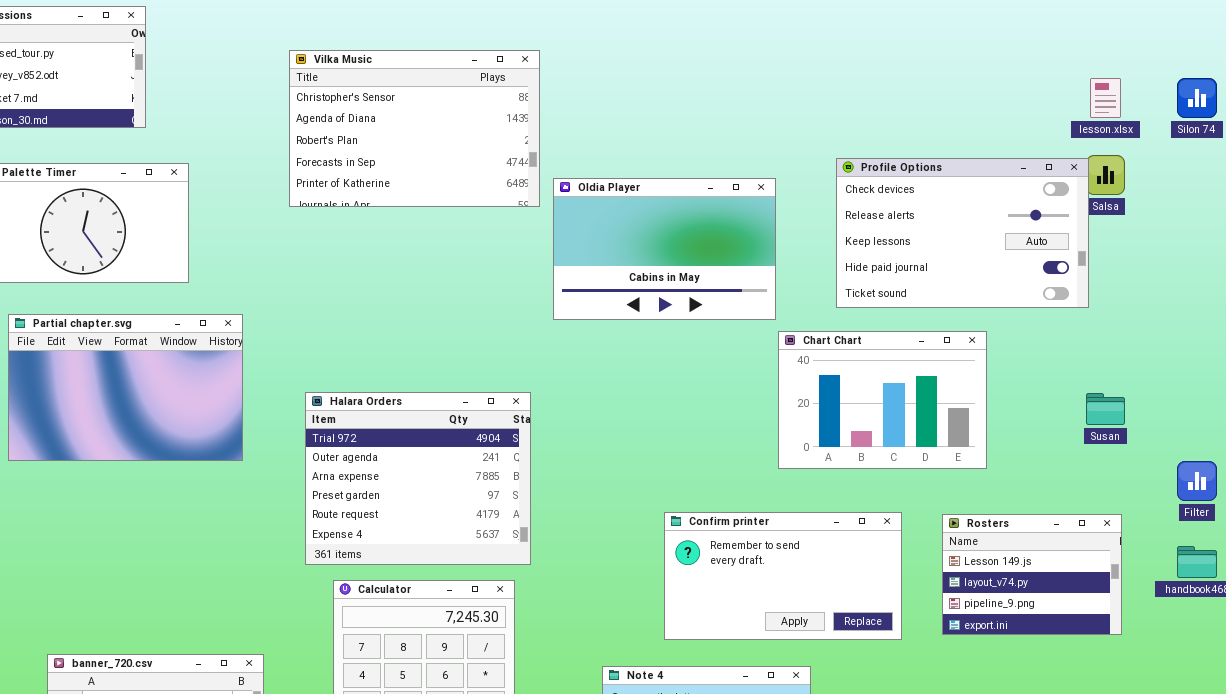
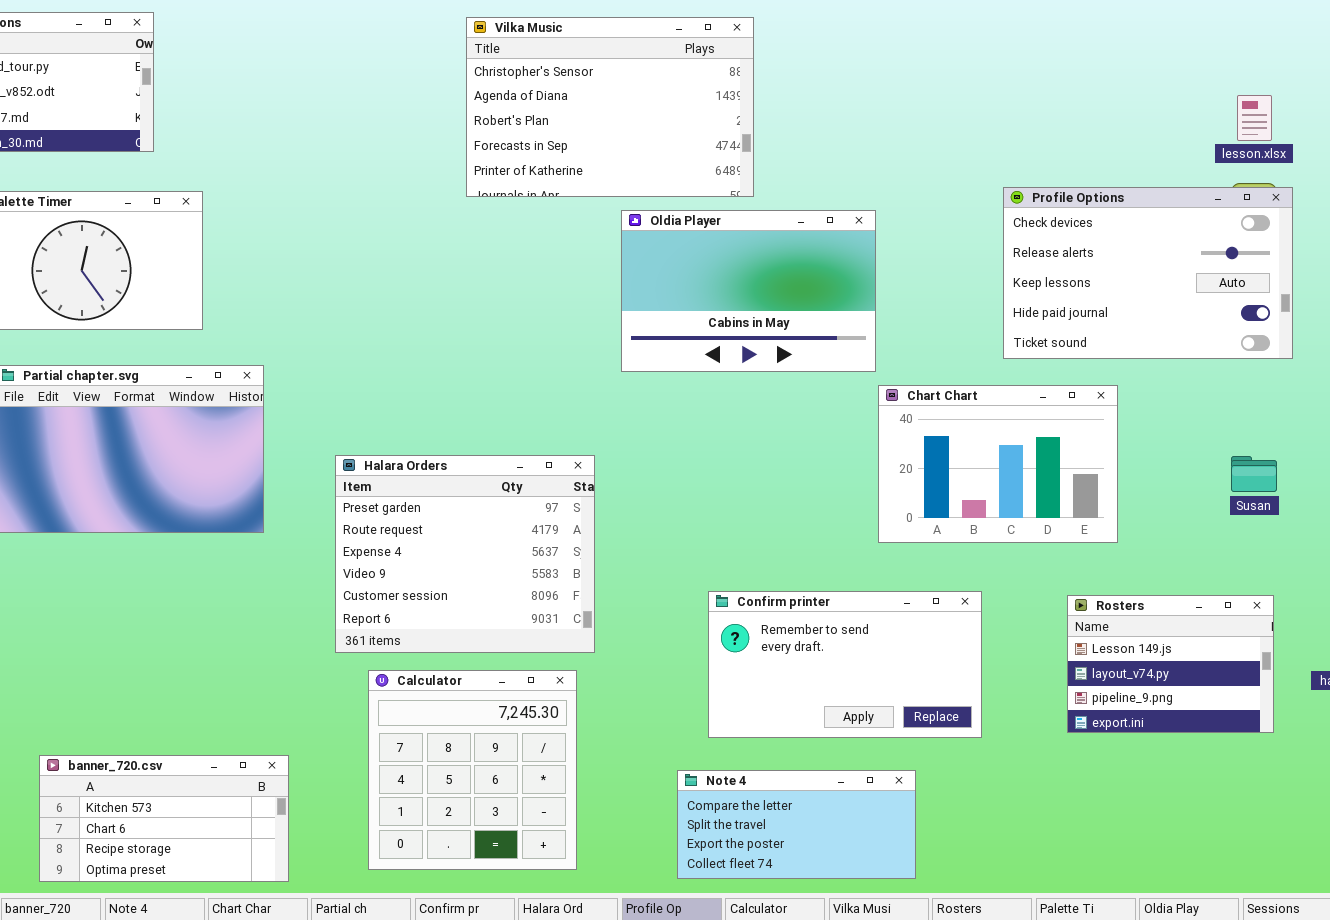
Vilka Music: [289,50,540,207] -> [466,17,754,197], moved
Profile Options: [836,158,1089,308] -> [1003,187,1293,359], moved
Halara Orders: [305,392,531,565] -> [335,455,595,653], scrolled down 3 rows
Confirm printer: [664,512,902,640] -> [708,591,982,738], moved

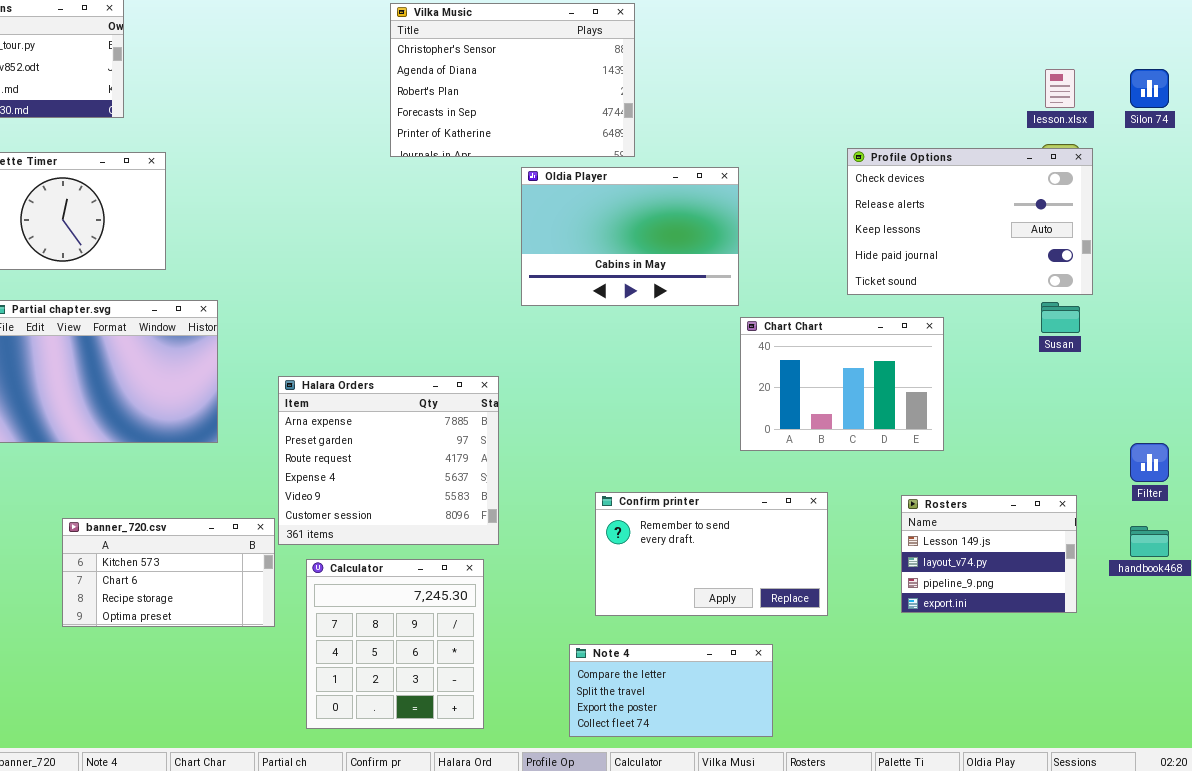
Halara Orders: [335,455,595,653] -> [278,376,499,545], scrolled up 1 row
Susan: [1231,456,1277,492] -> [1041,302,1080,333], moved
banner_720.csv: [39,755,289,882] -> [62,518,275,627], moved

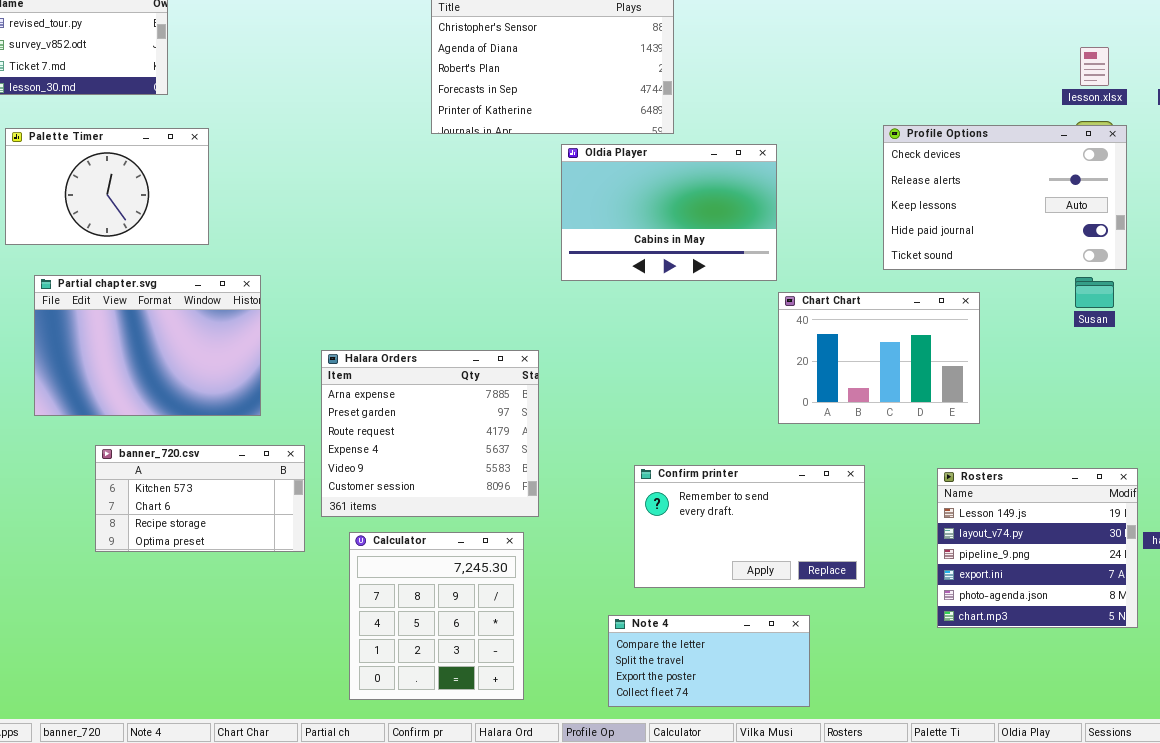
Rosters: [901,495,1077,613] -> [937,468,1138,628], resized
banner_720.csv: [62,518,275,627] -> [95,445,305,552], moved

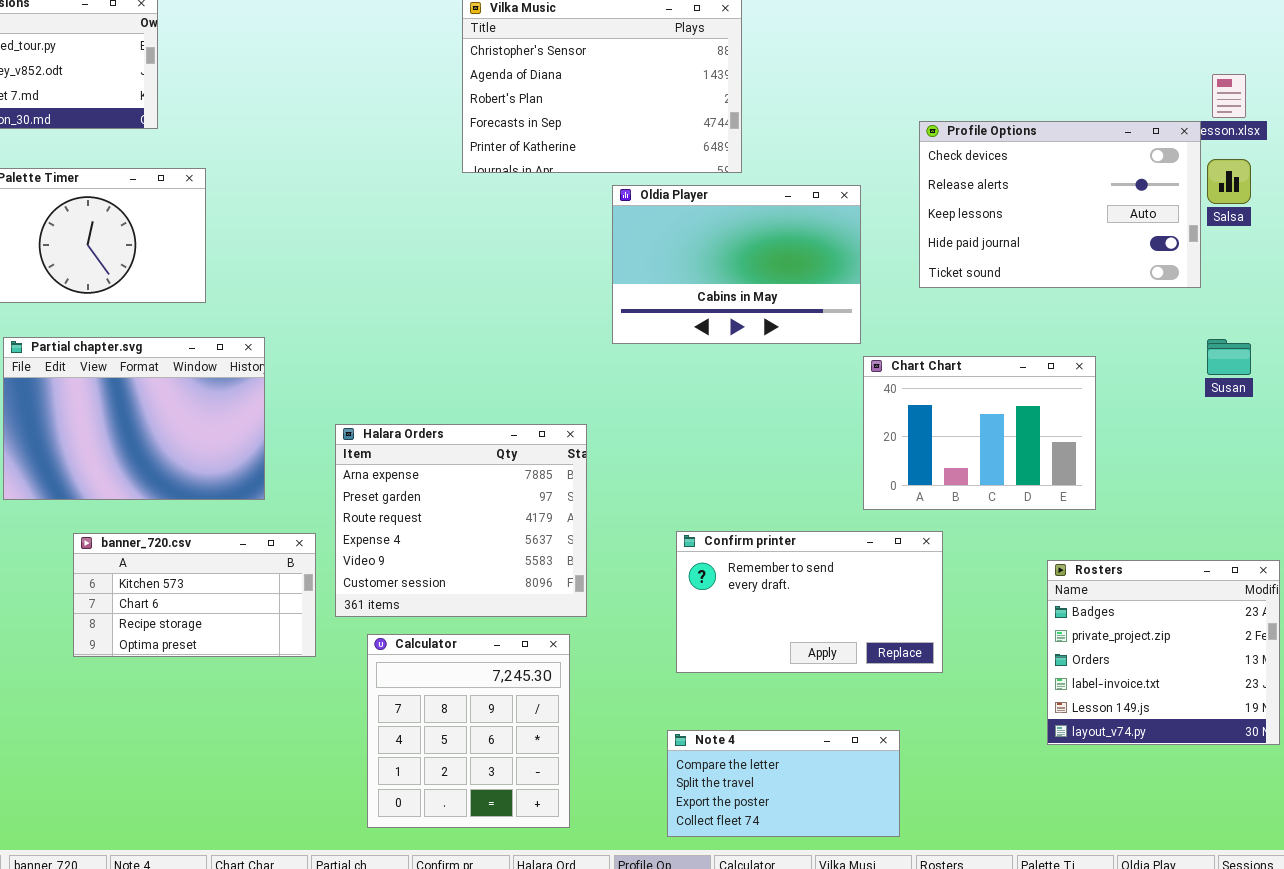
Profile Options: [883,125,1127,270] -> [919,121,1201,288], moved
Confirm printer: [634,465,865,588] -> [676,531,943,673], moved
Rosters: [937,468,1138,628] -> [1047,560,1280,745], scrolled up 4 rows

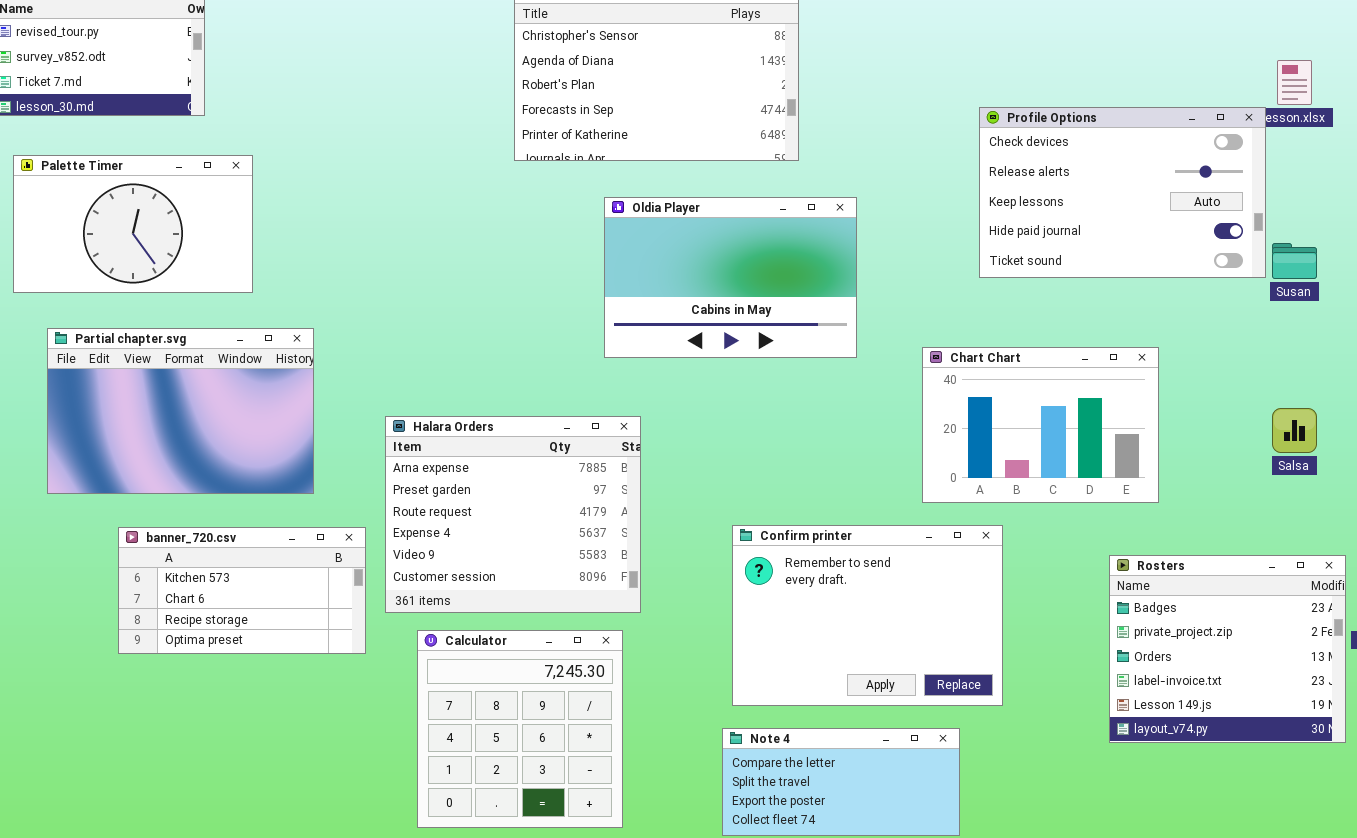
Salsa: [1207,159,1251,204] -> [1272,408,1317,453], moved
Oldia Player: [612,185,861,344] -> [604,197,857,358], moved
Susan: [1207,339,1251,375] -> [1272,243,1317,279], moved
Confirm printer: [676,531,943,673] -> [732,525,1003,706], resized

